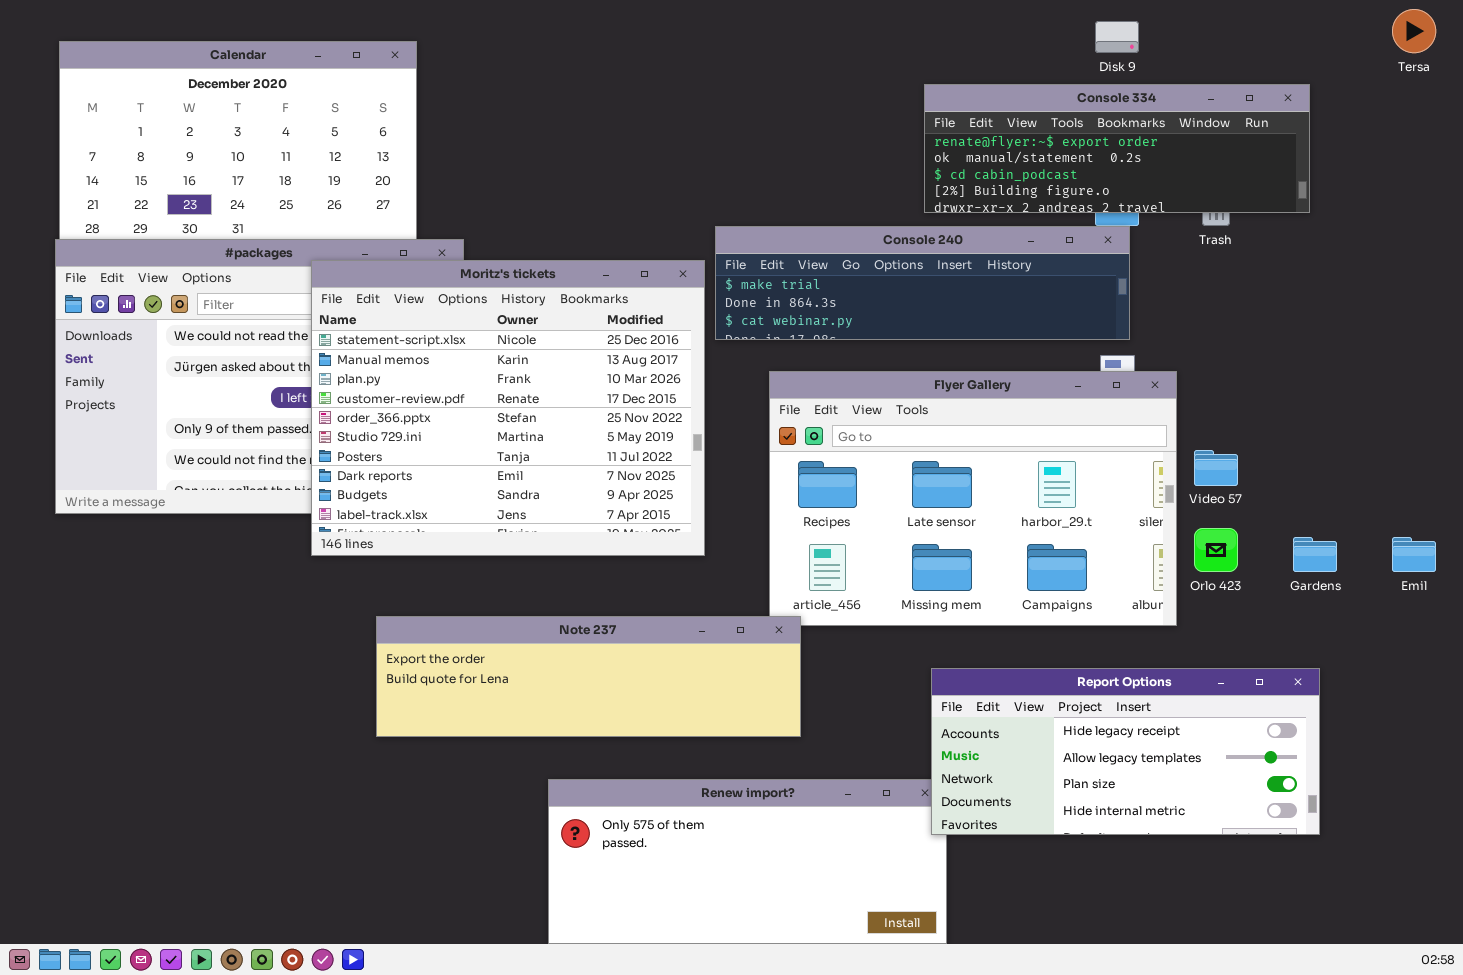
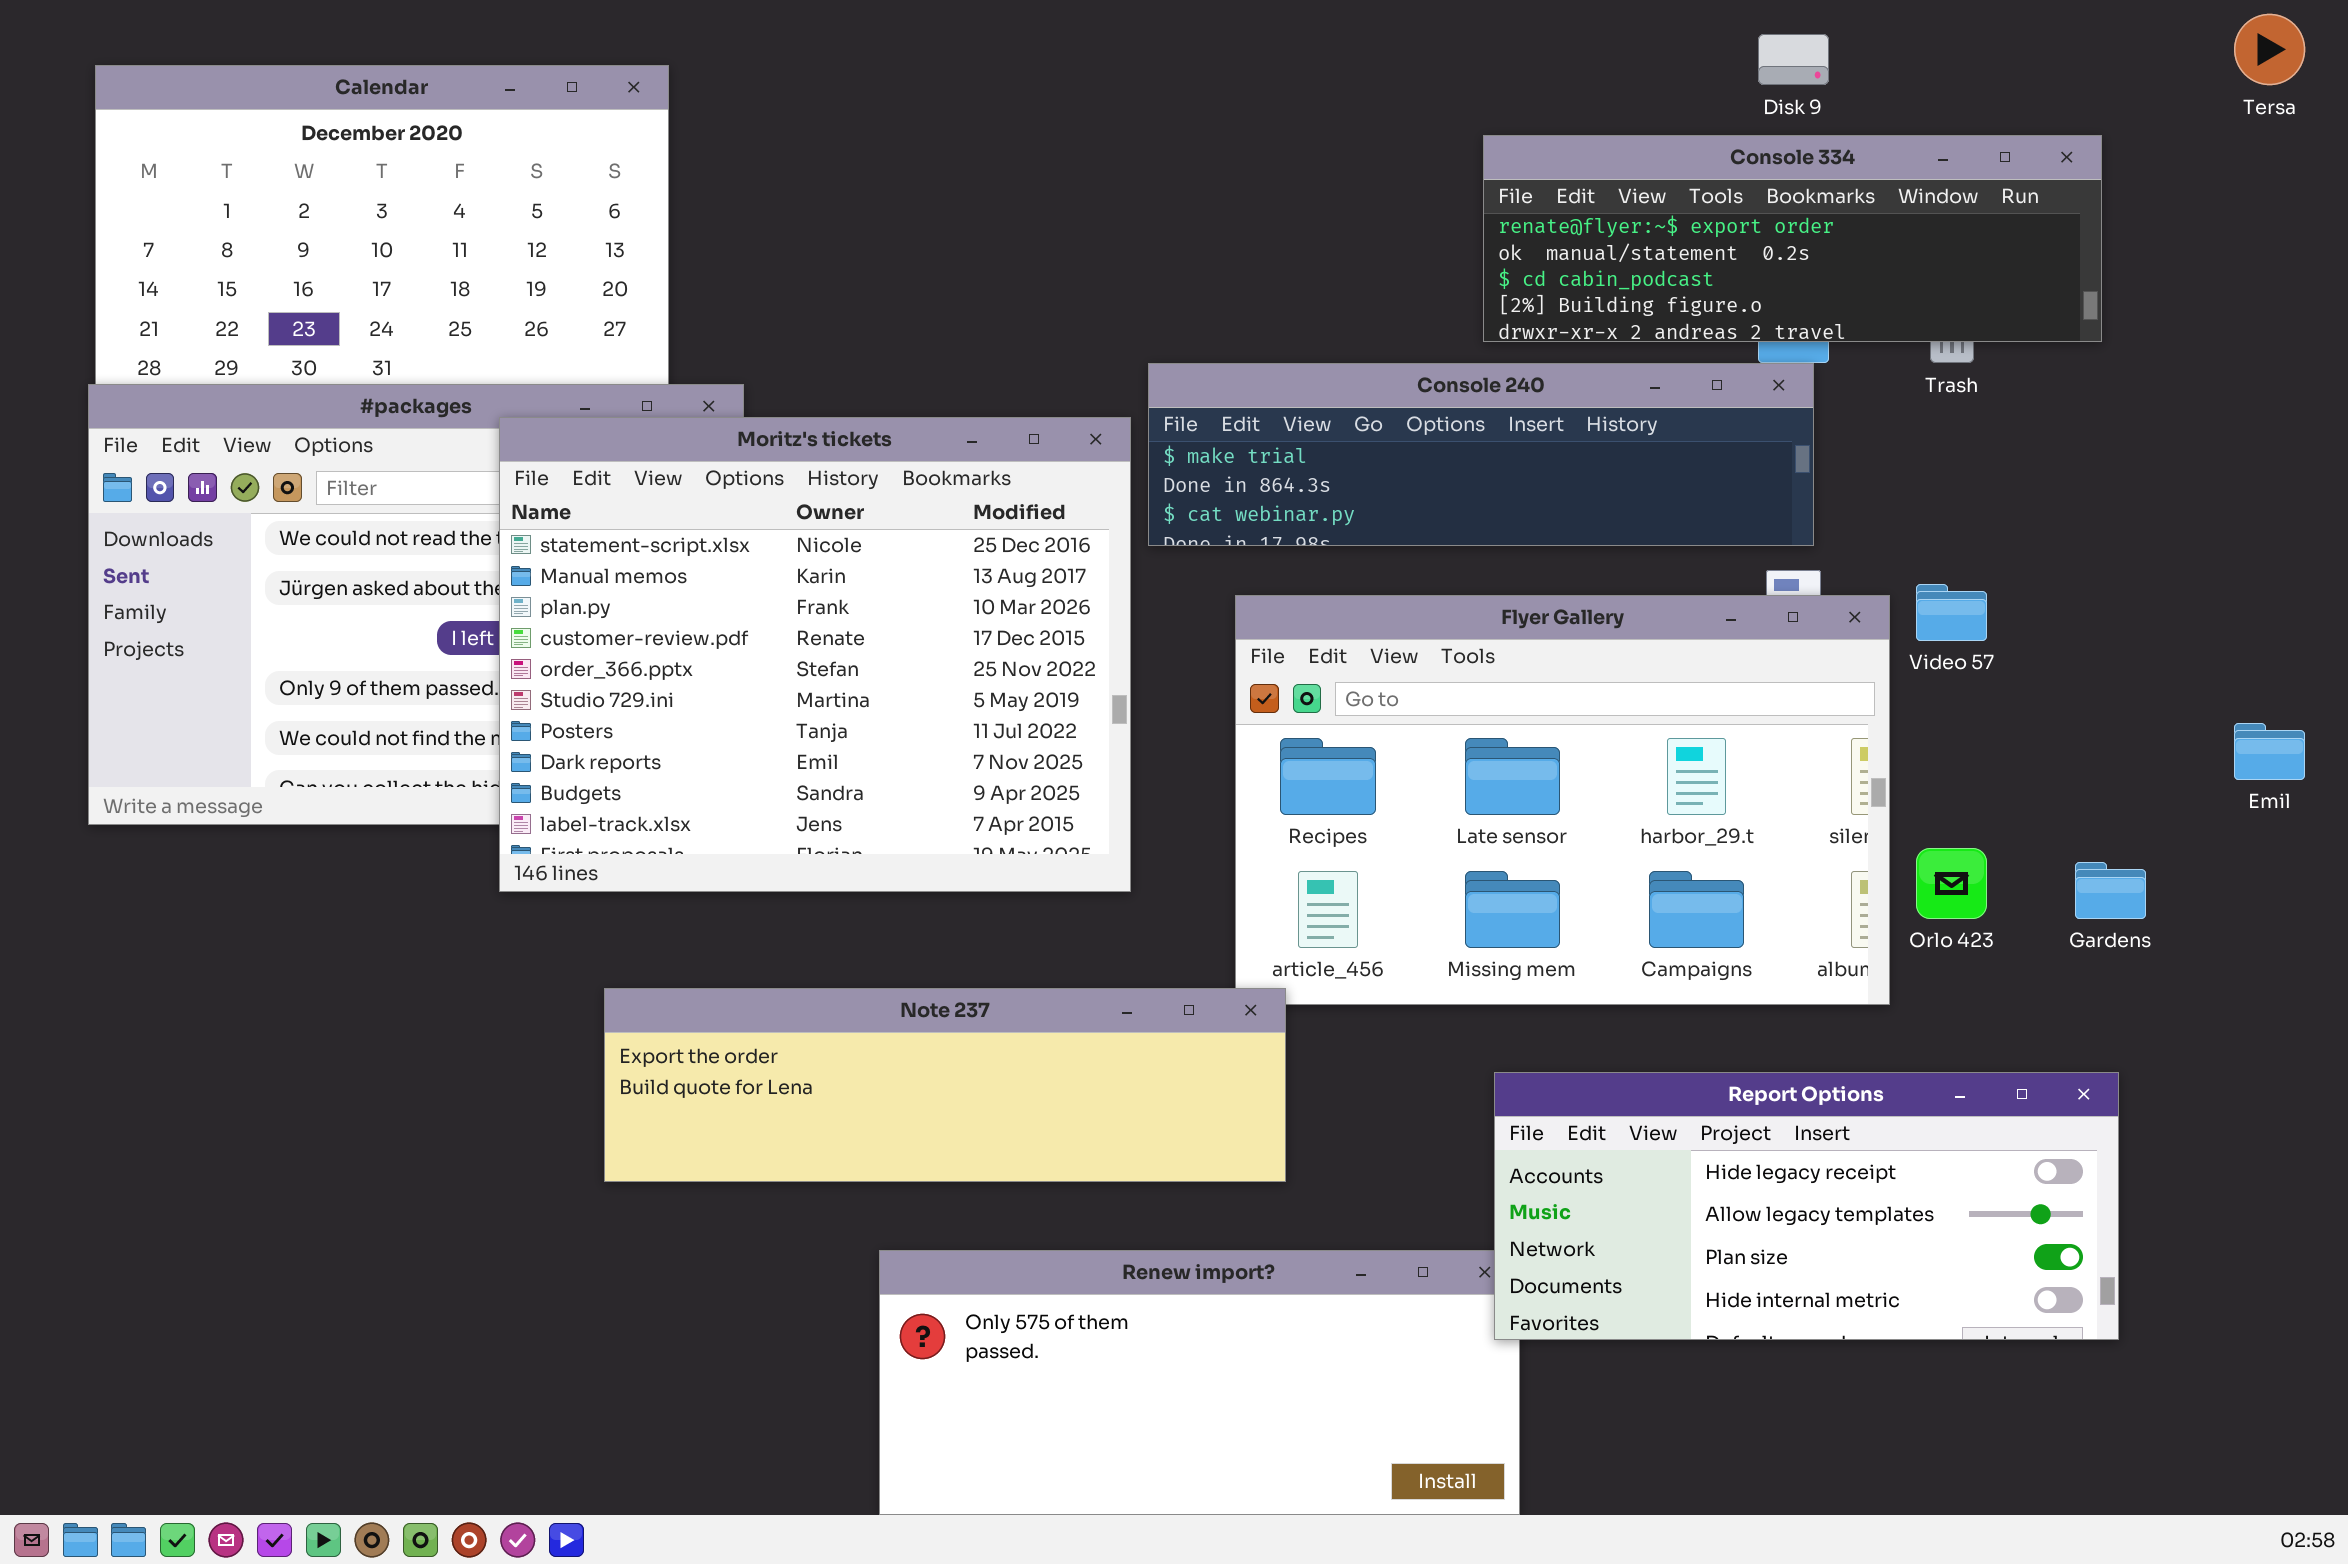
Video 57: [1194,450,1238,486] -> [1916,584,1987,641], moved
Emil: [1392,537,1436,572] -> [2234,723,2305,780], moved

